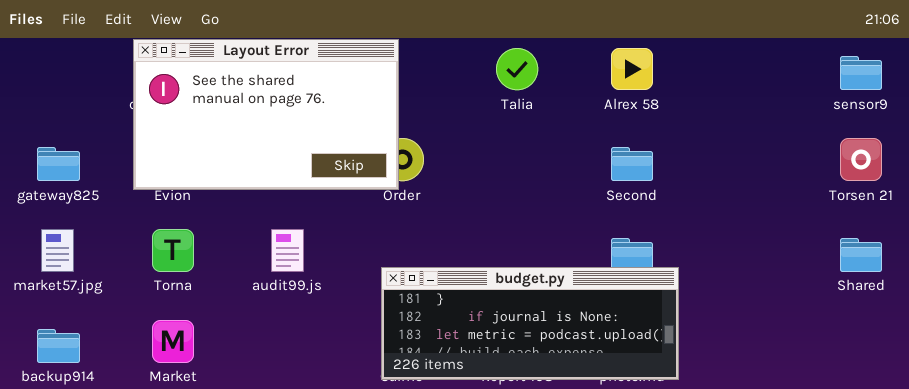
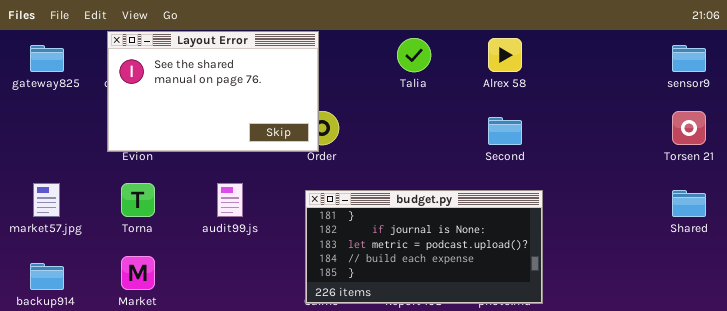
gateway825: [37,147,80,181] -> [30,45,64,72], moved
budget.py: [381,267,679,380] -> [305,190,543,304], resized

